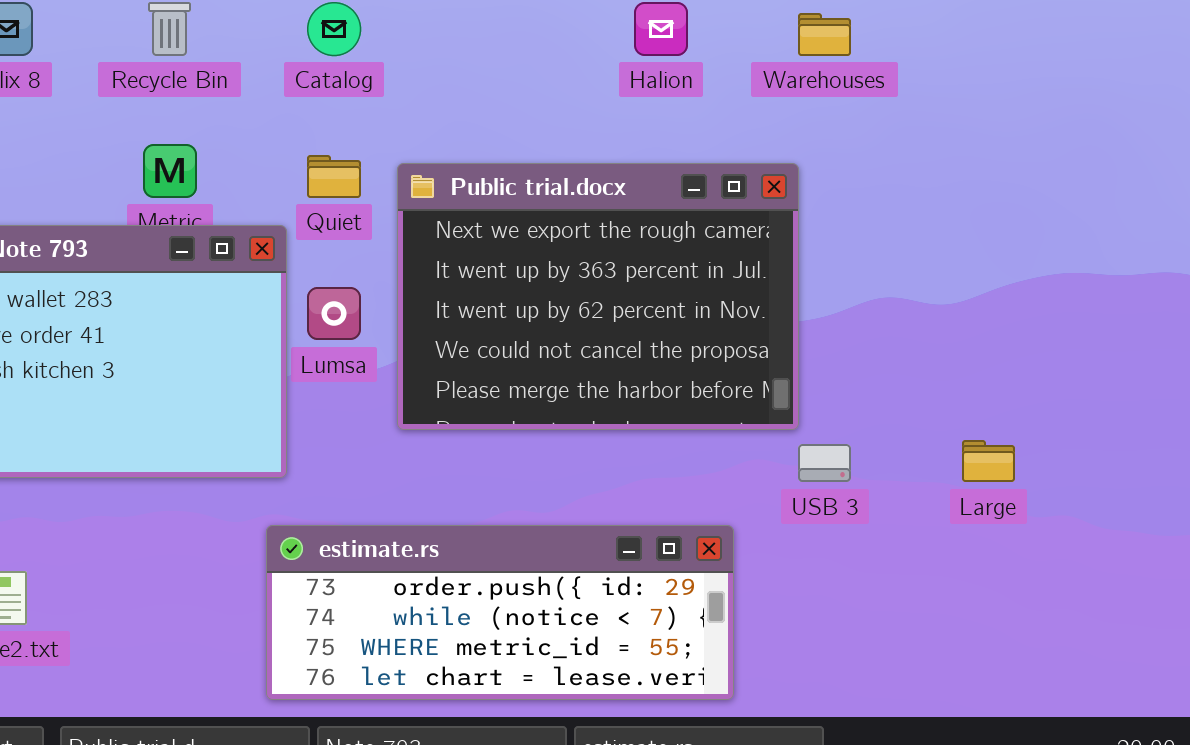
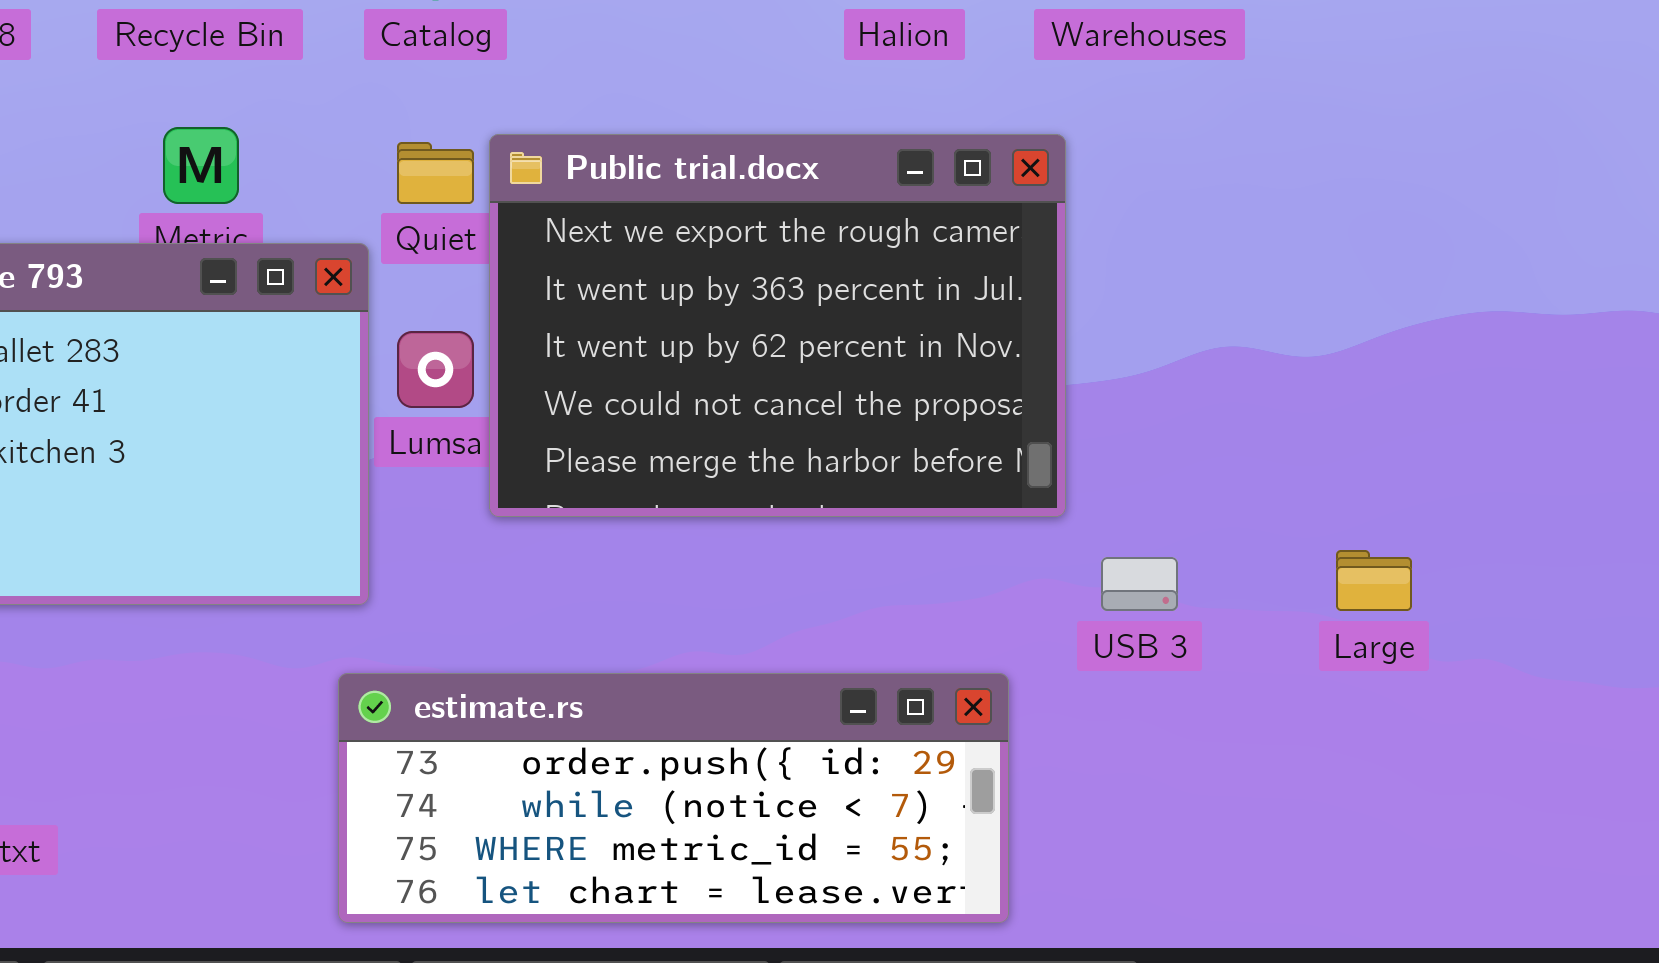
Public trial.docx: [397,163,799,430] -> [489,134,1066,517], moved

